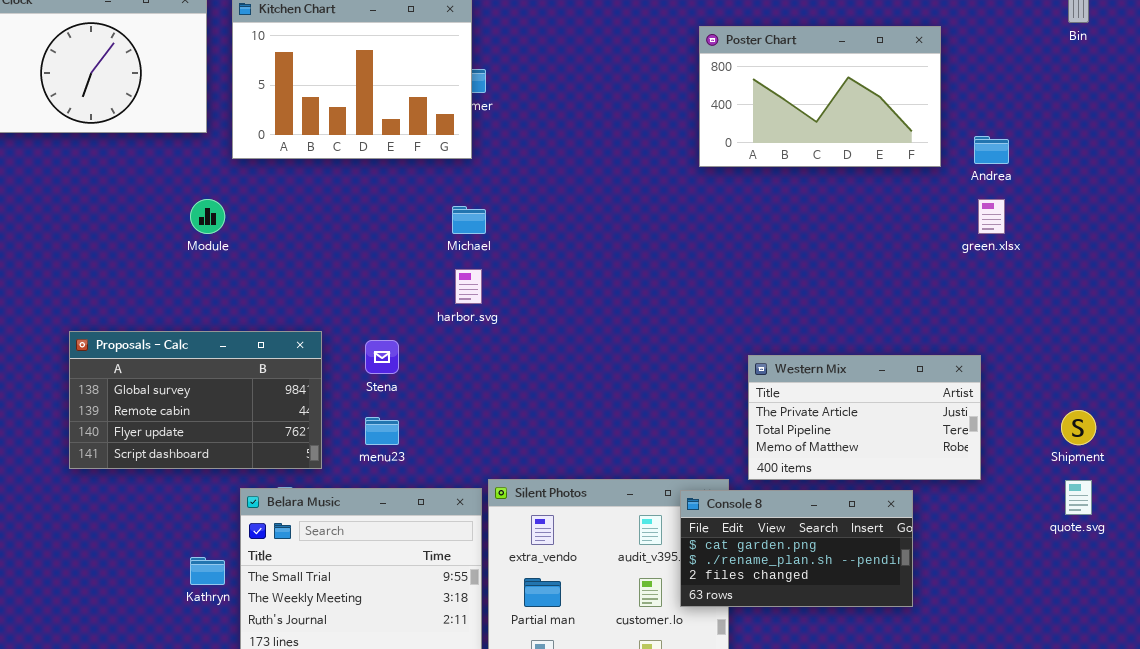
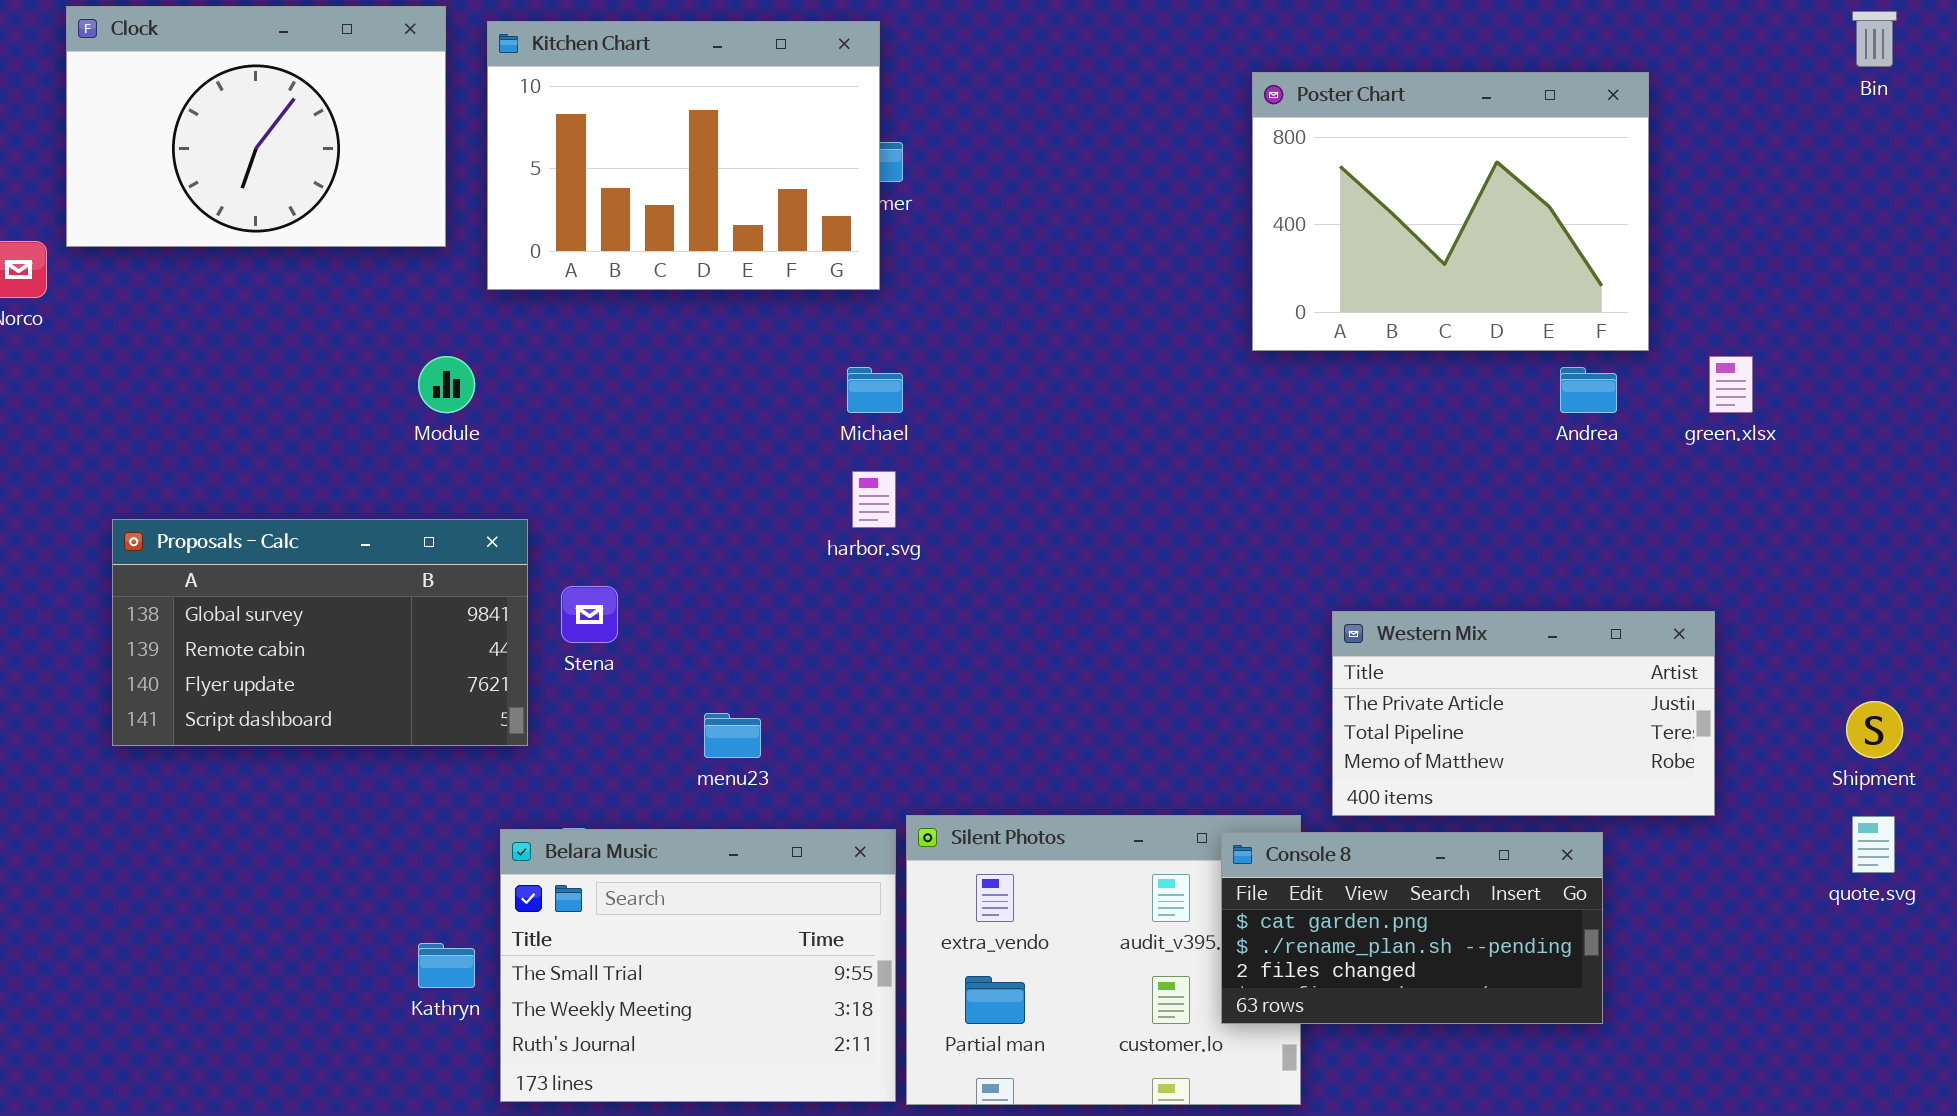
Poster Chart: [699,26,941,167] -> [1252,72,1649,351], resized
Andrea: [974,136,1009,164] -> [1560,367,1617,413], moved
Proposals - Calc: [69,331,322,469] -> [112,519,528,746], moved
Stena: [365,340,399,374] -> [561,586,618,643], moved

